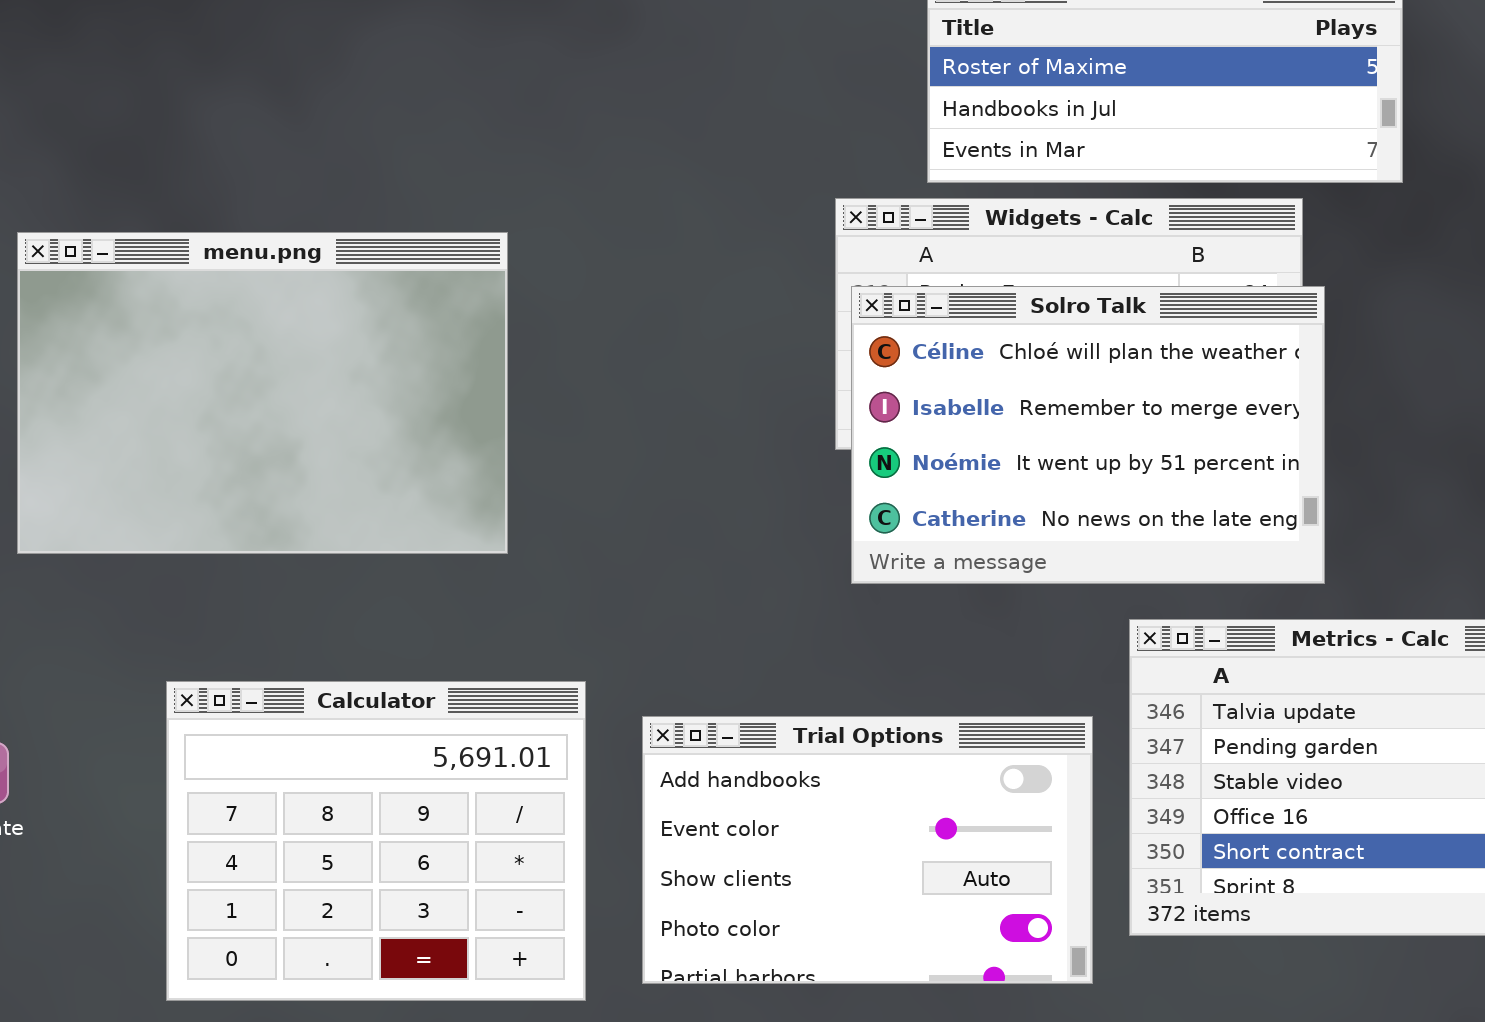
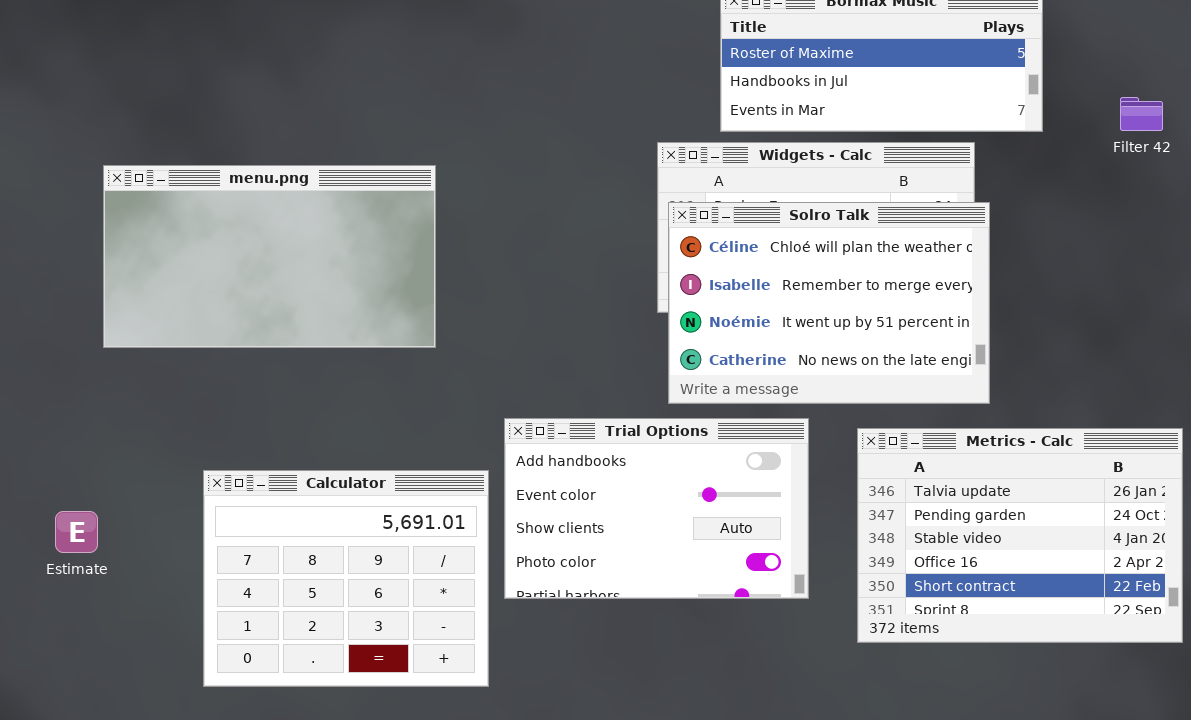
menu.png: [17,232,508,554] -> [103,165,436,348], resized
Trial Options: [642,716,1093,984] -> [504,418,809,599], moved

